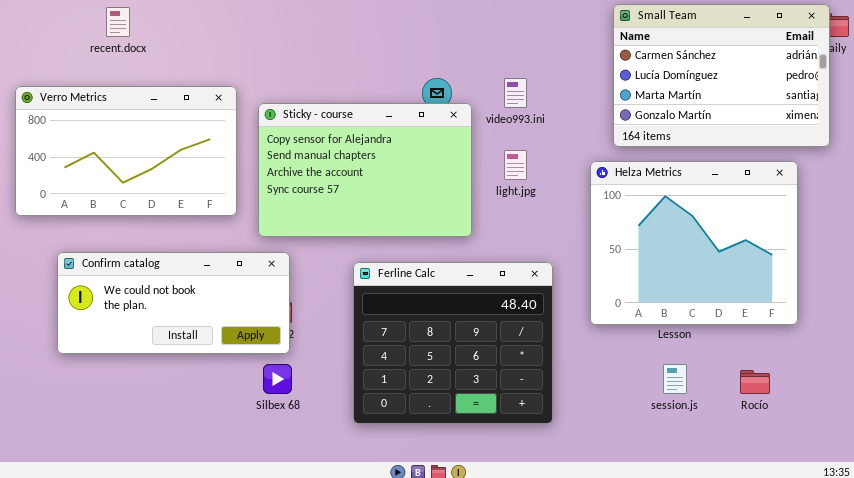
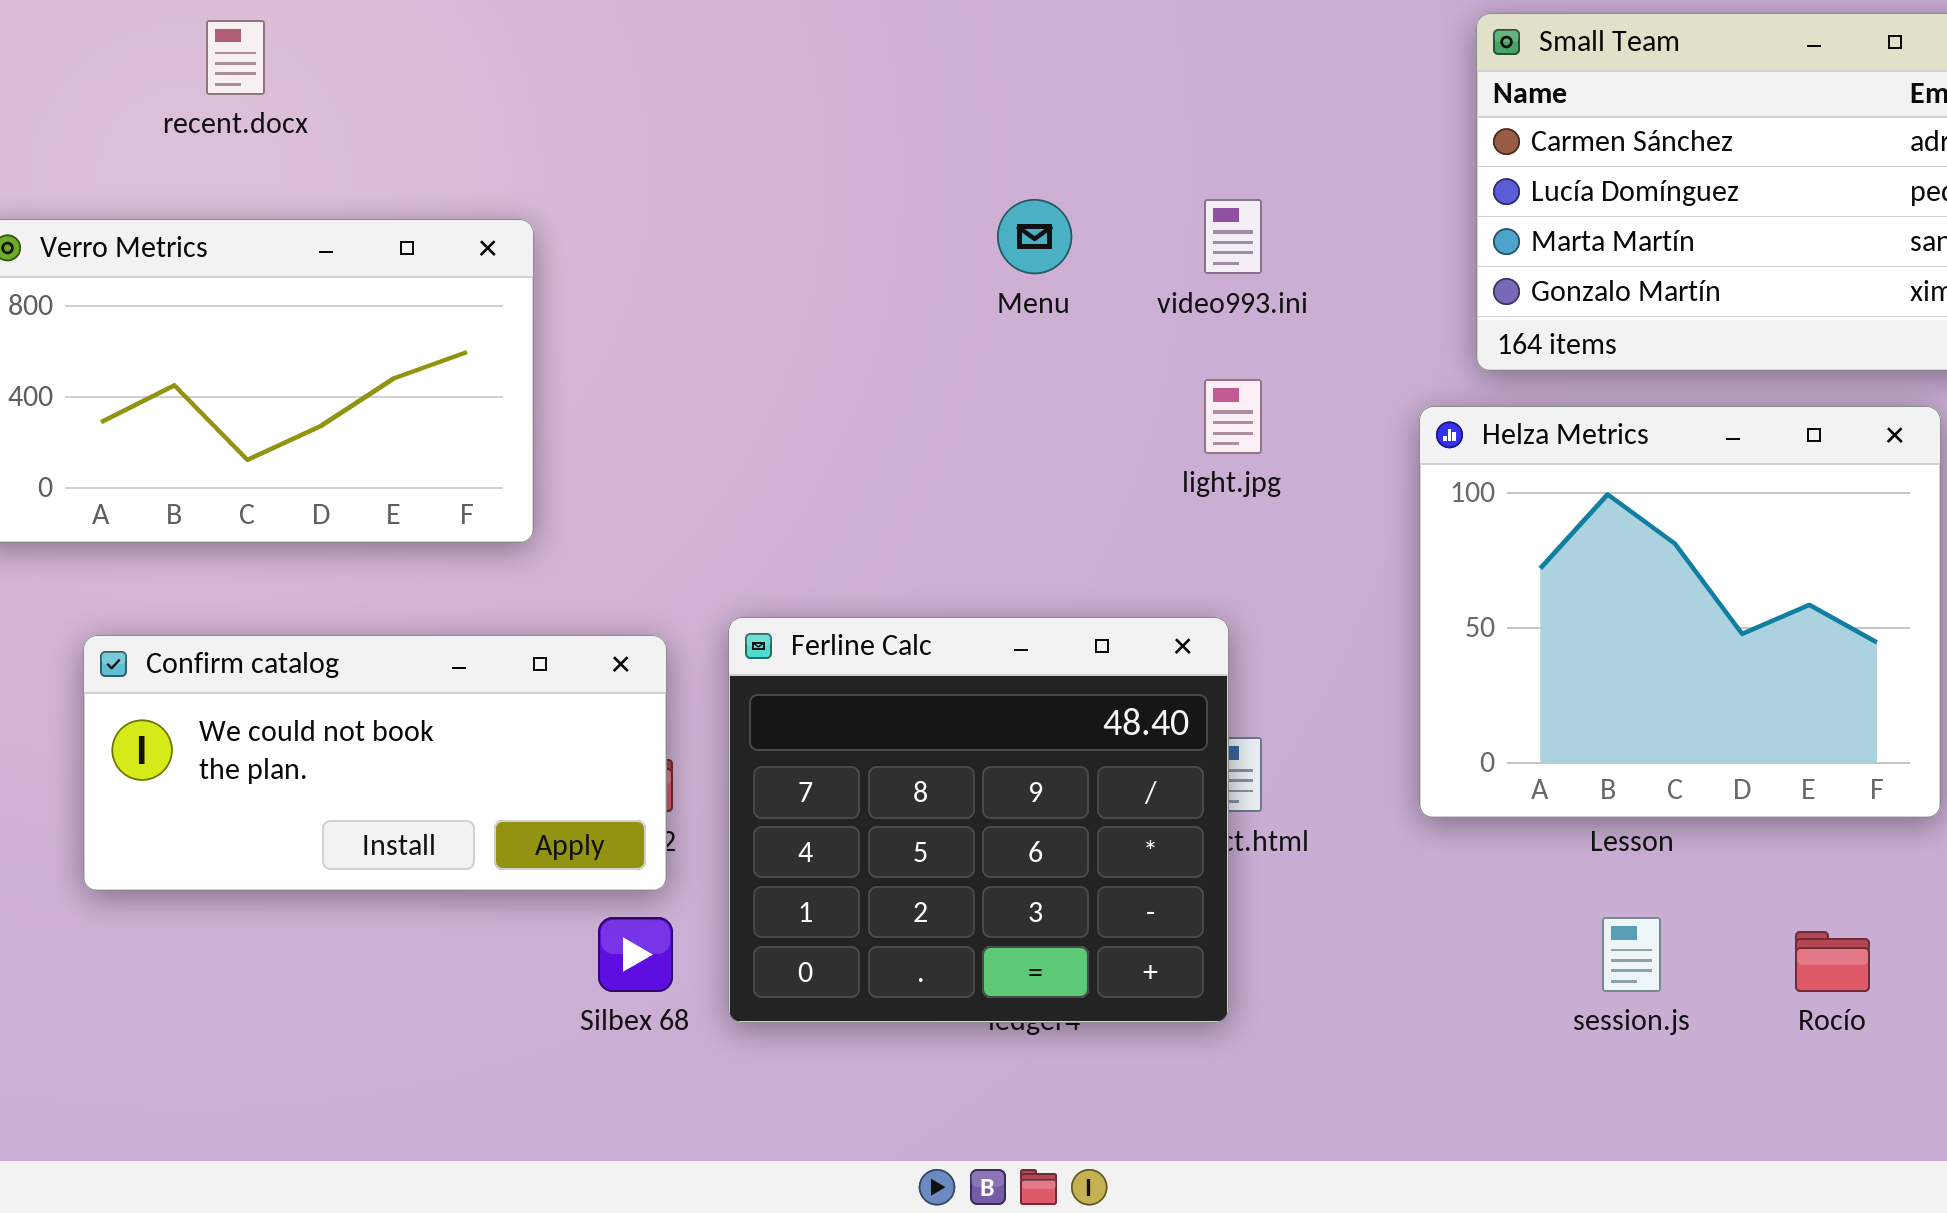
Sticky - course: [258,103,472,237] -> none, closed
Ferline Calc: [353,262,553,424] -> [728,617,1229,1023], moved

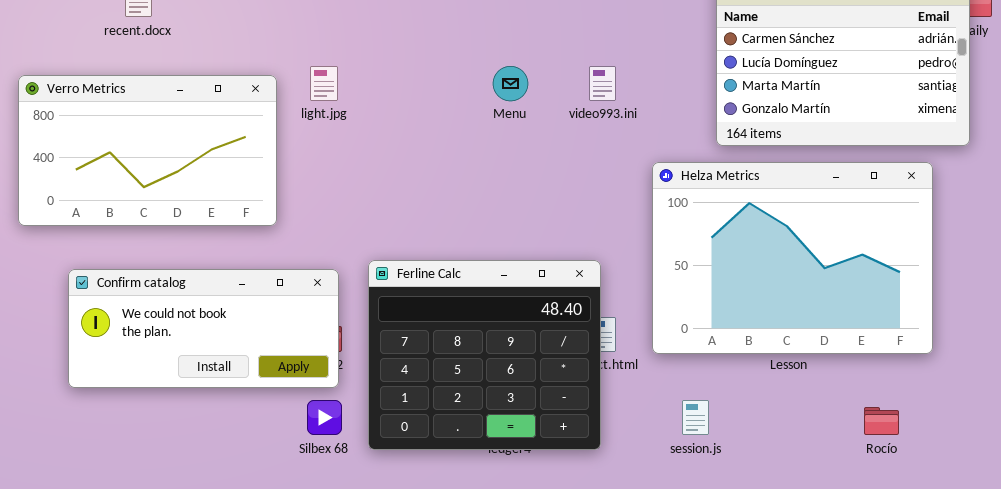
light.jpg: [1204,379,1262,454] -> [310,66,338,101], moved
Helza Metrics: [1419,406,1941,818] -> [652,162,933,354], resized
session.js: [1602,917,1661,992] -> [682,400,709,435], moved

